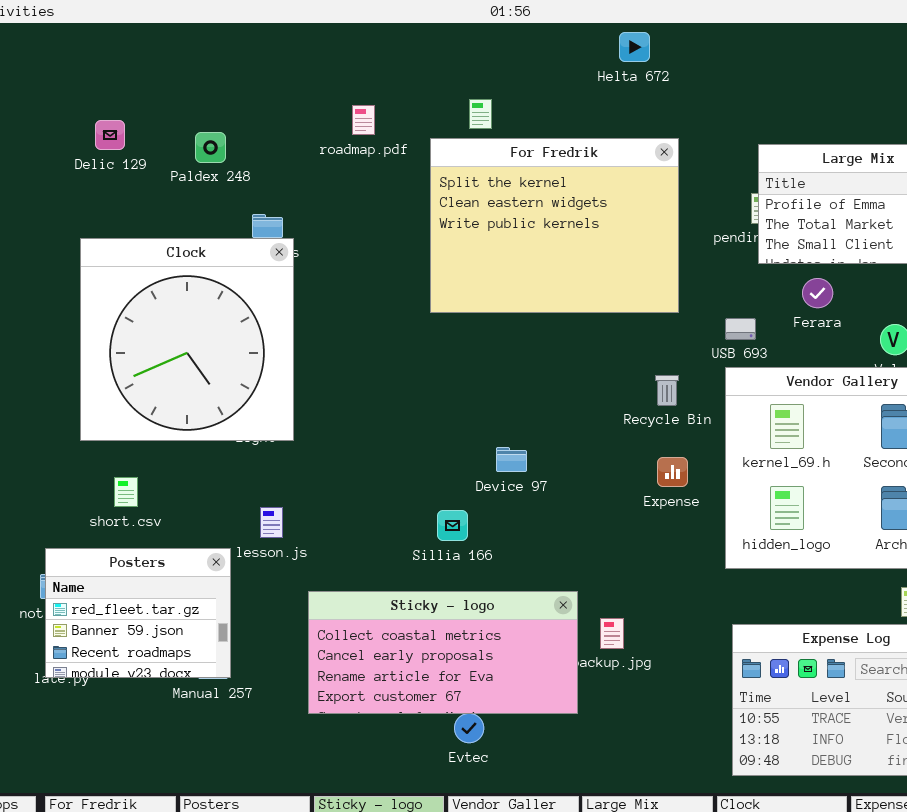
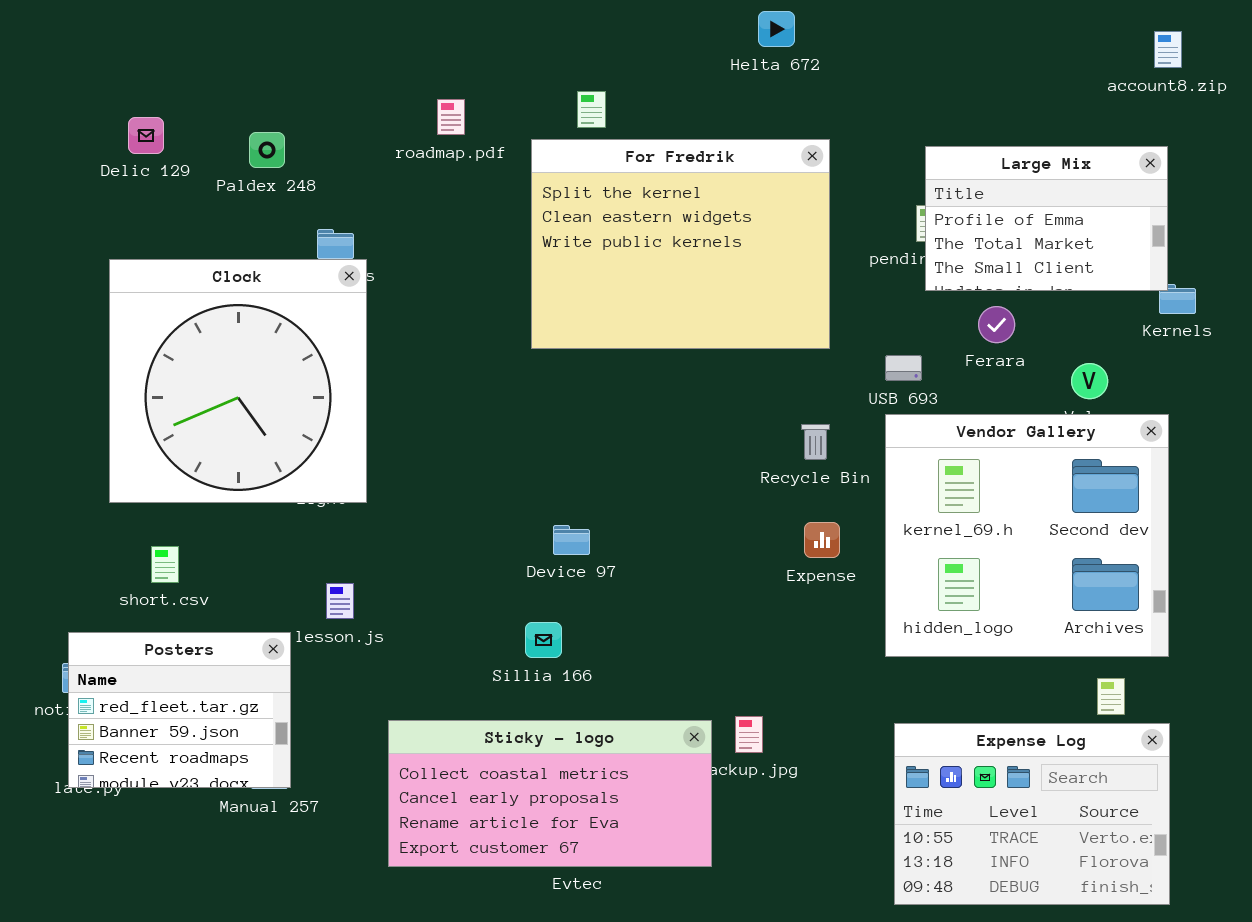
Device 97: [496,447,527,472] -> [553,525,590,555], moved
Sillia 166: [437,510,468,541] -> [525,622,562,658], moved
Sticky - logo: [308,591,578,714] -> [388,720,712,867], moved

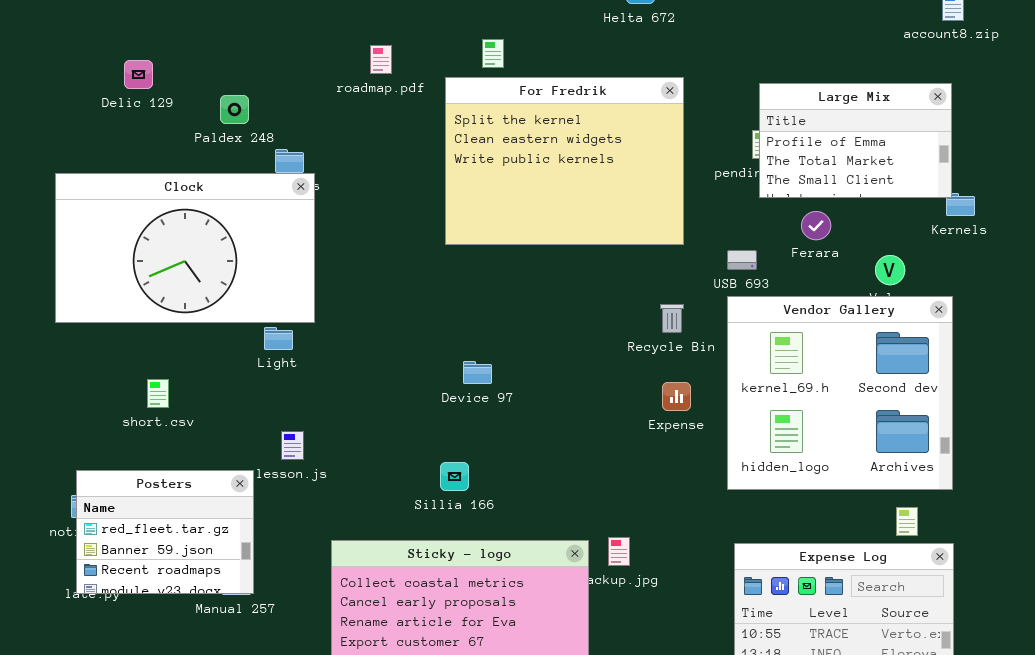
Paldex 248: [249,132,285,168] -> [220,95,249,124], moved
Clock: [109,259,367,503] -> [55,173,315,323], resized
Device 97: [553,525,590,555] -> [463,361,492,384], moved
short.csv: [151,546,179,583] -> [147,379,169,408], moved

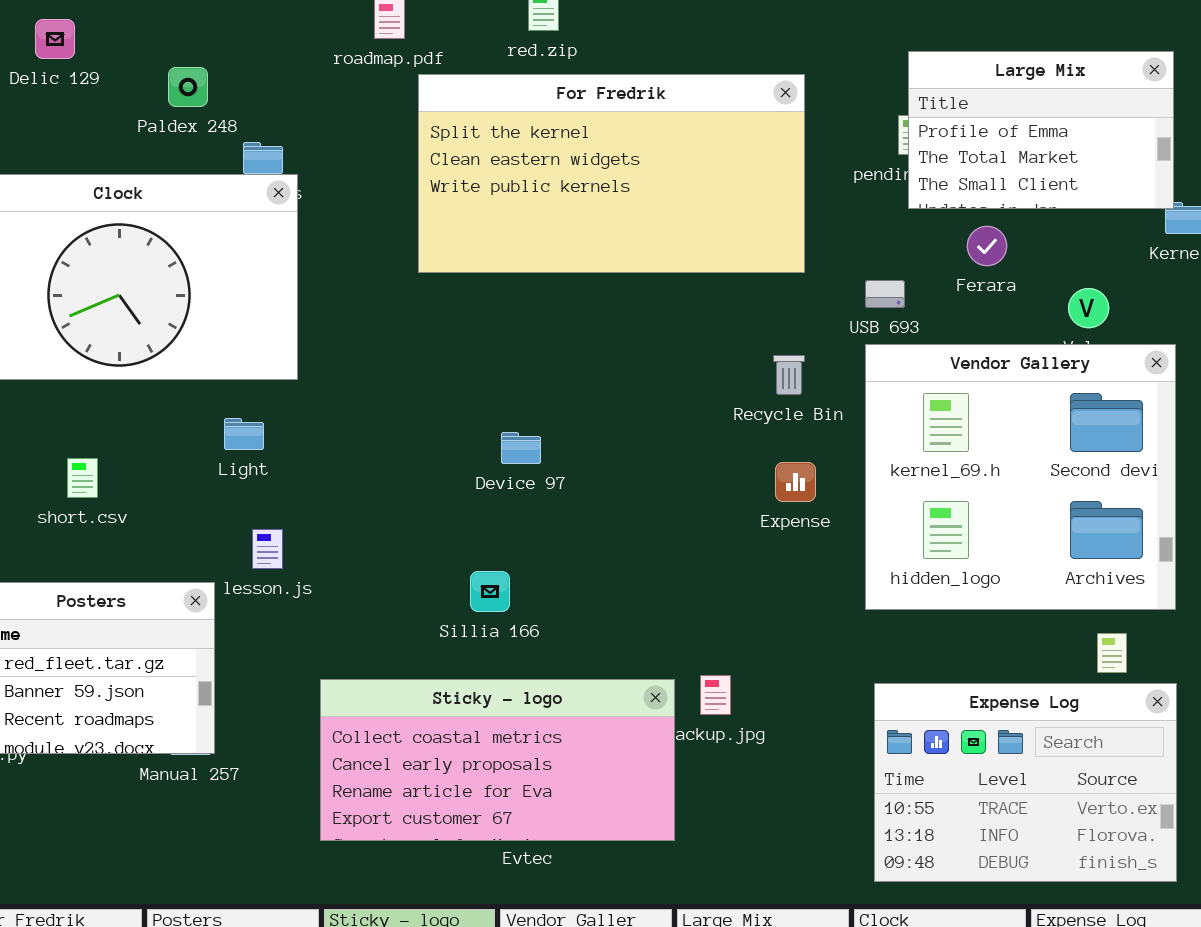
For Fredrik: [445,77,684,245] -> [418,74,805,273], resized
Light: [264,327,293,350] -> [224,418,264,450], moved

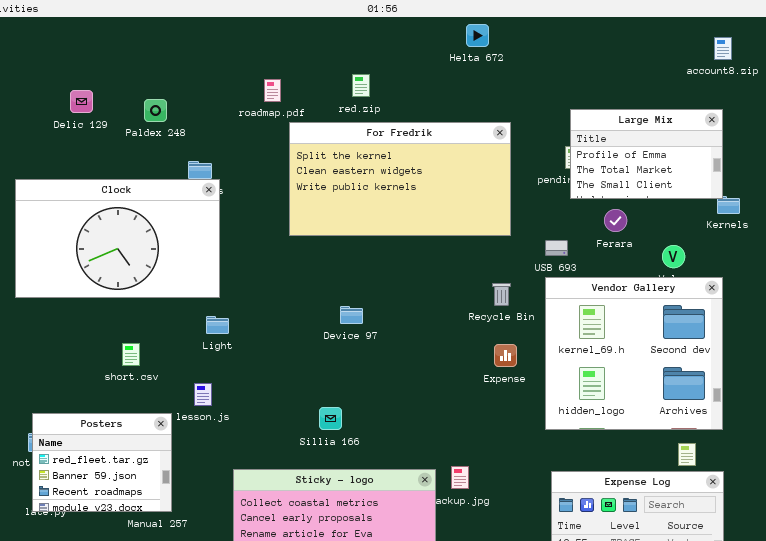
Paldex 248: [168,67,208,107] -> [144,99,167,122], moved
Light: [224,418,264,450] -> [206,316,229,334], moved
Device 97: [501,432,541,464] -> [340,306,363,324], moved
short.csv: [67,458,98,498] -> [122,343,140,366], moved

